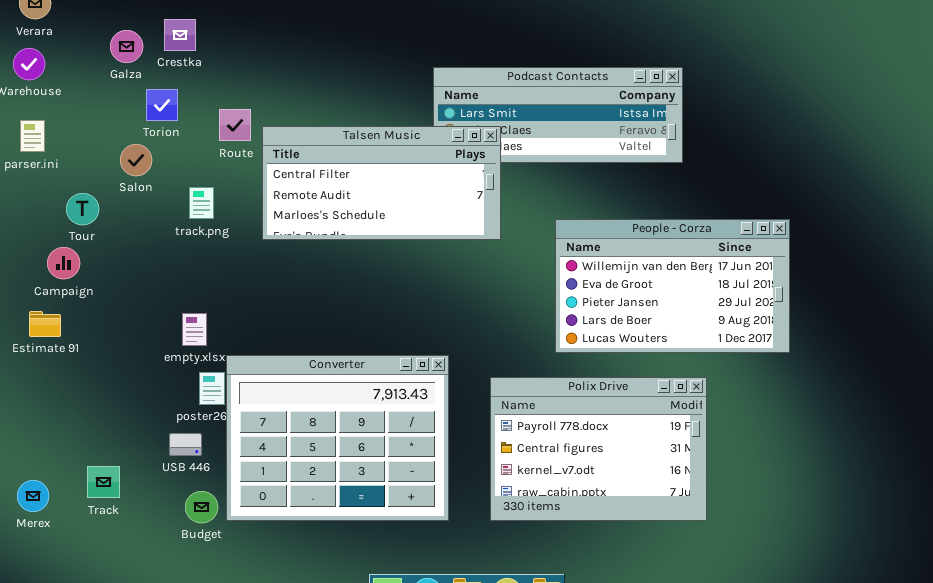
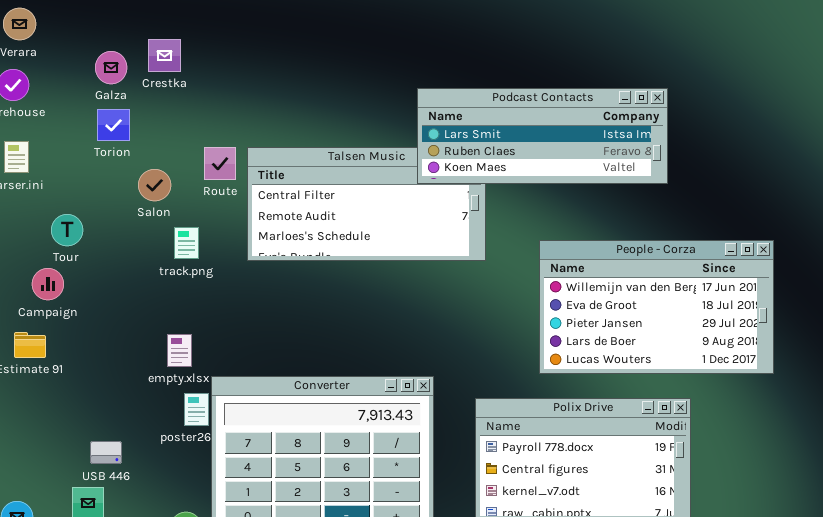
Podcast Contacts: [433,67,683,163] -> [417,88,668,184], raised
Torion: [146,89,178,121] -> [97,109,130,141], moved
Route: [219,109,251,141] -> [204,147,236,180], moved
Salon: [120,144,152,176] -> [138,169,171,201], moved
track.png: [189,187,214,219] -> [174,227,199,259], moved
USB 446: [169,433,202,456] -> [90,441,122,464], moved

